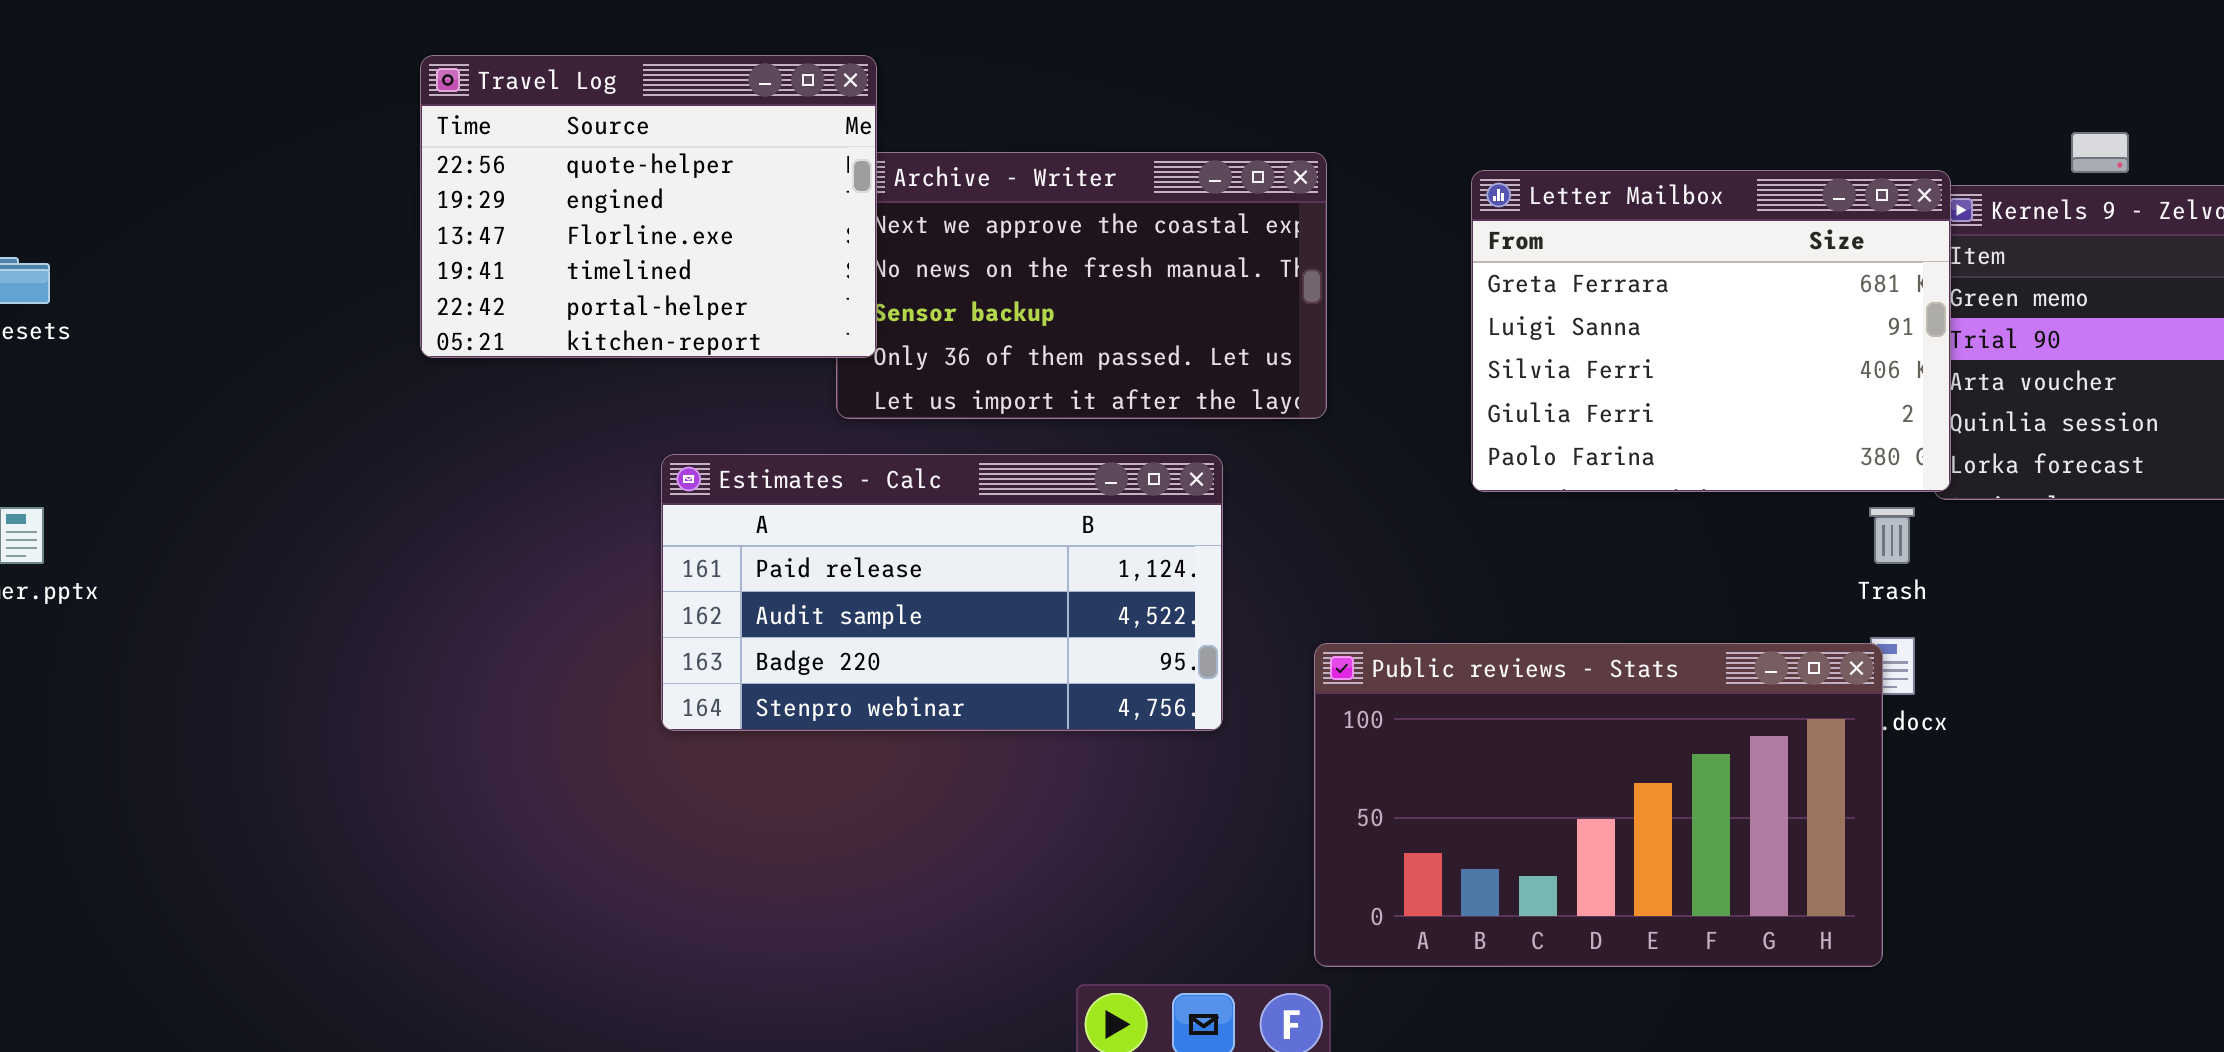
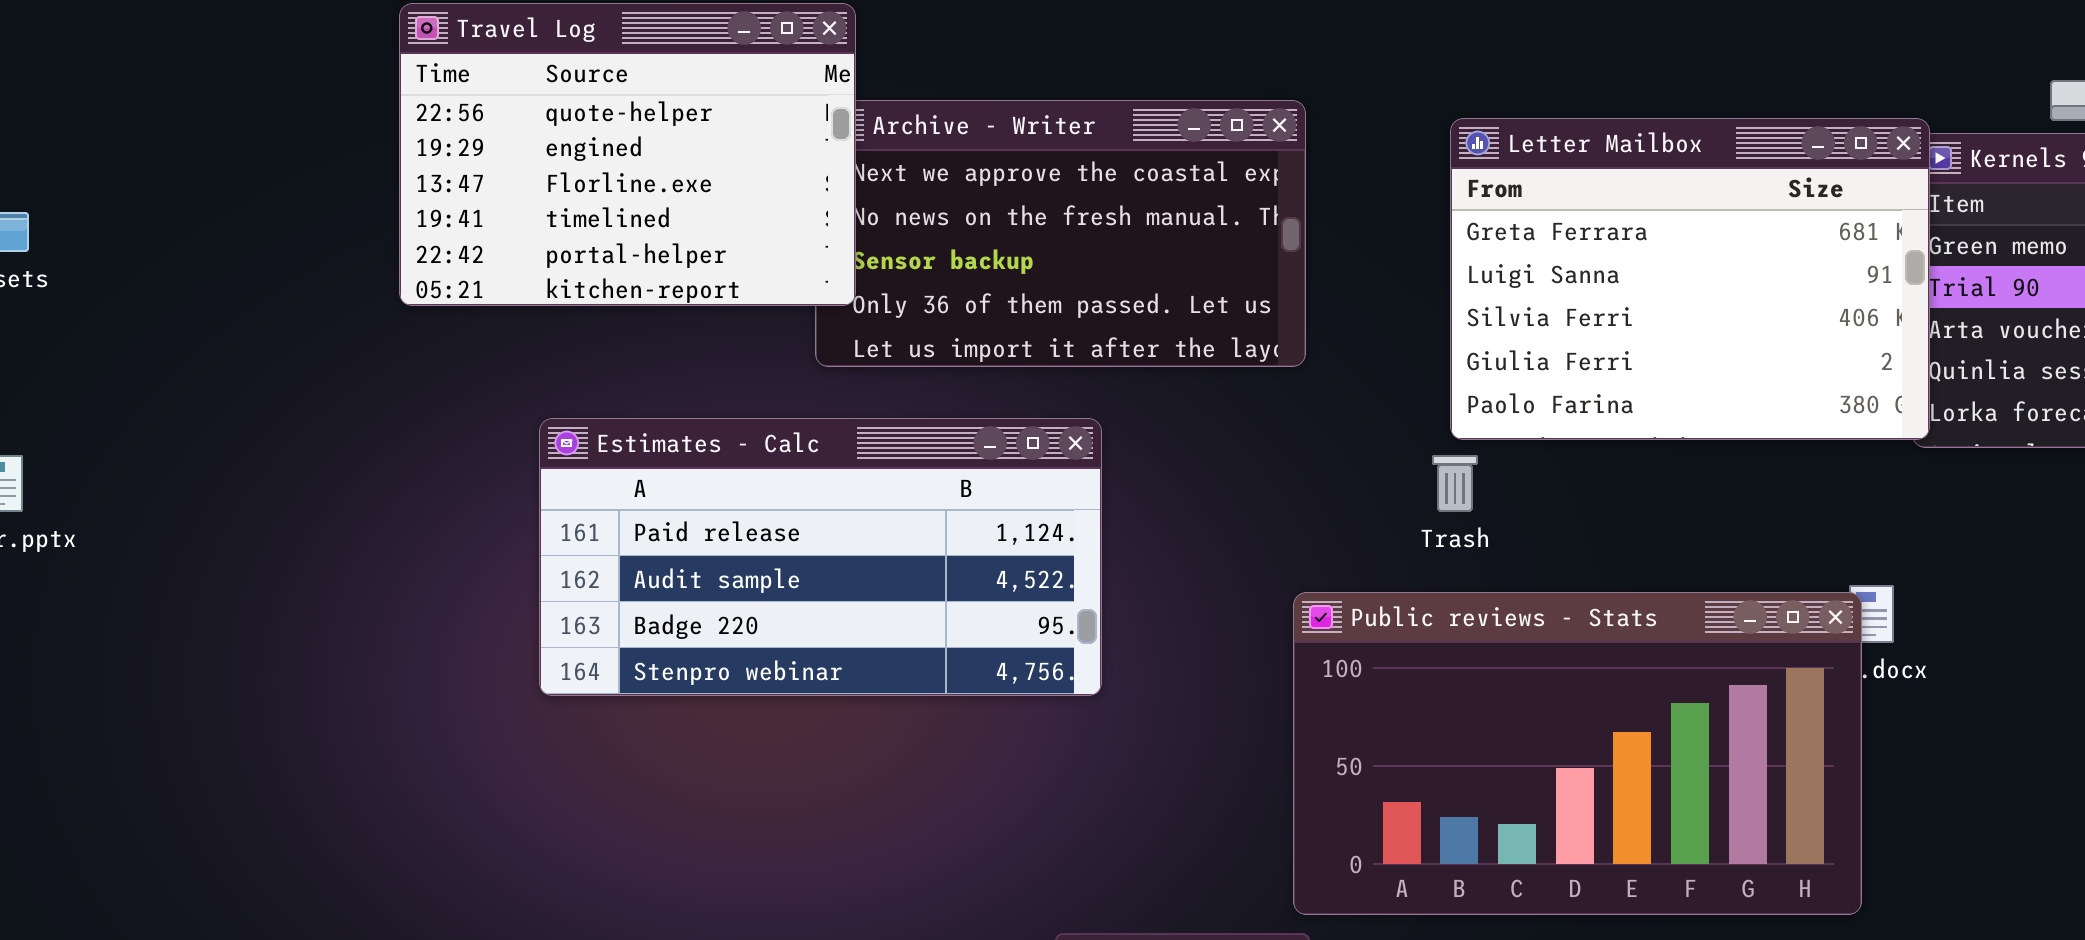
Estimates - Calc: [661,454,1223,731] -> [539,418,1102,696], moved
Trash: [1869,507,1915,564] -> [1432,455,1478,512], moved

